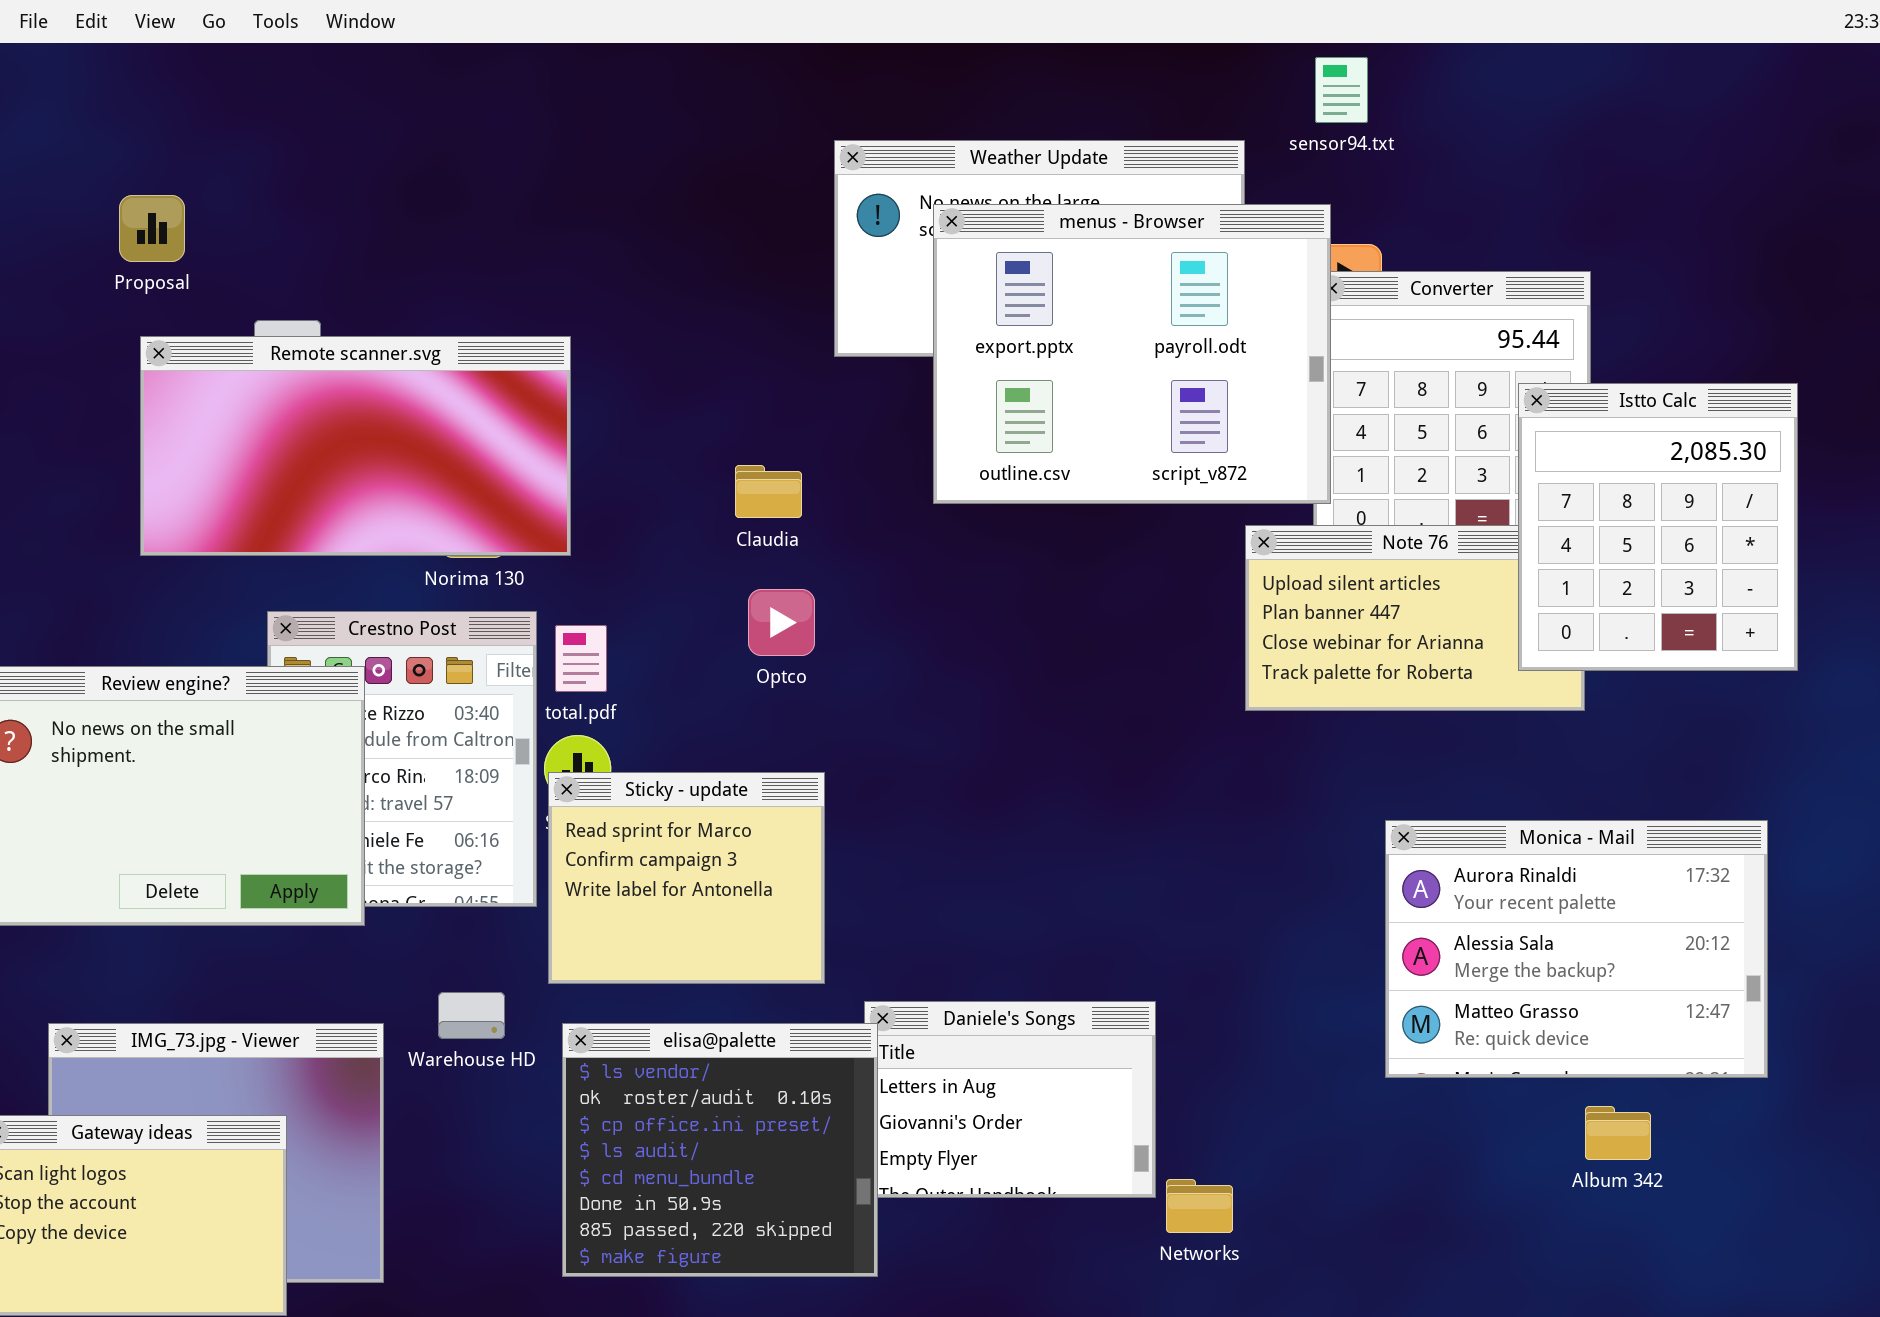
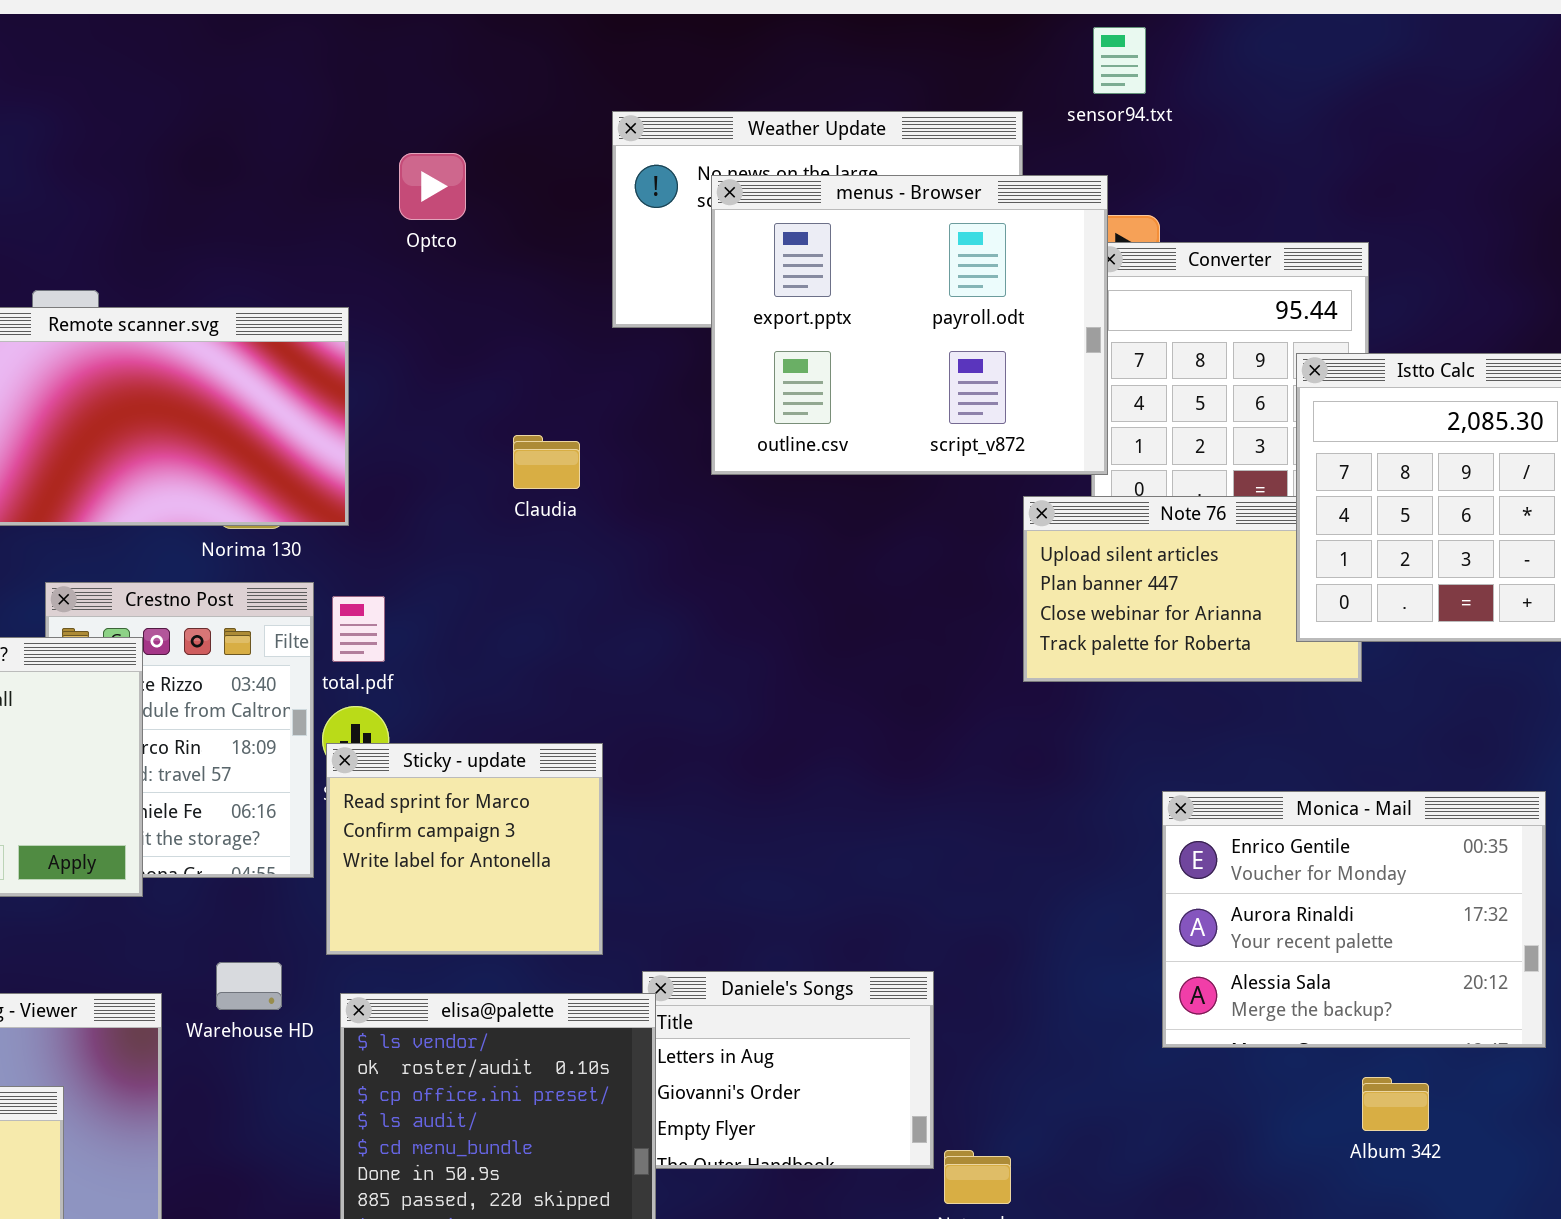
Optco: [748,589,815,656] -> [399,153,466,220], moved
Monica - Mail: [1385,820,1768,1078] -> [1162,791,1546,1048], scrolled up 1 row

